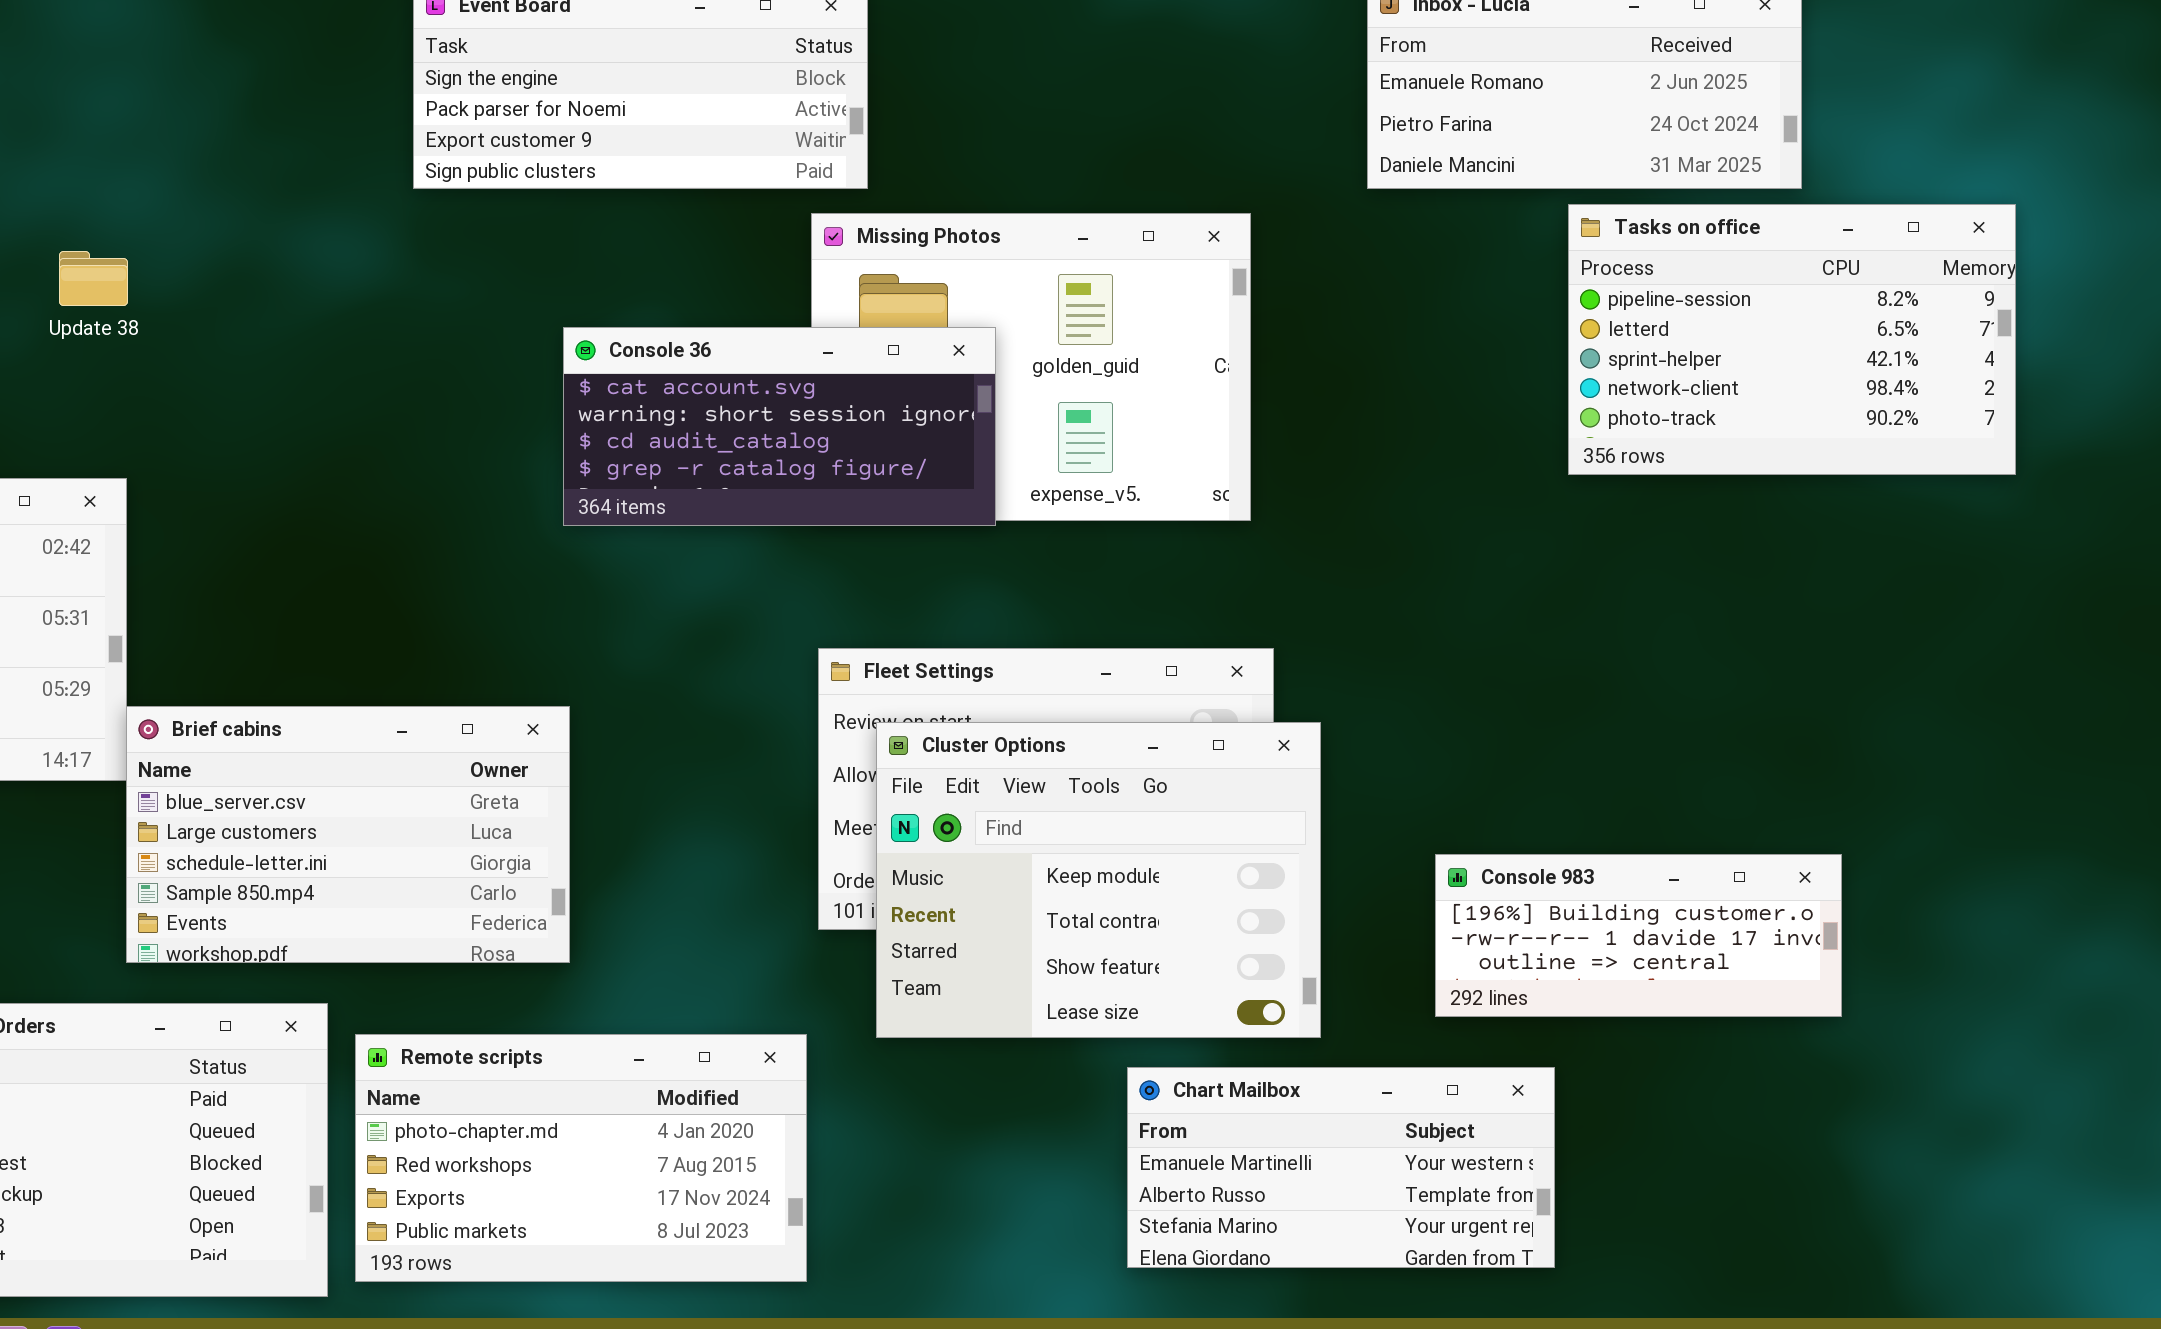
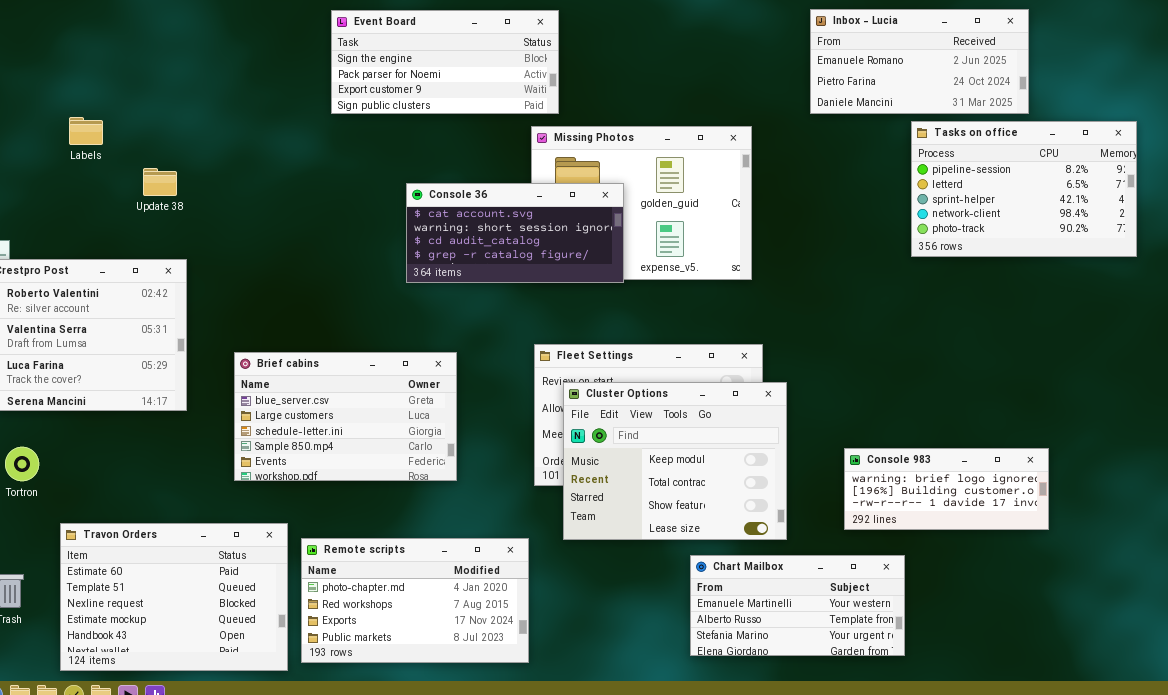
Update 38: [59,251,128,306] -> [143,168,177,196], moved
Brief cabins: [126,706,570,963] -> [234,352,457,481], moved
Console 983: [1435,854,1842,1017] -> [844,448,1049,530], scrolled up 1 row

